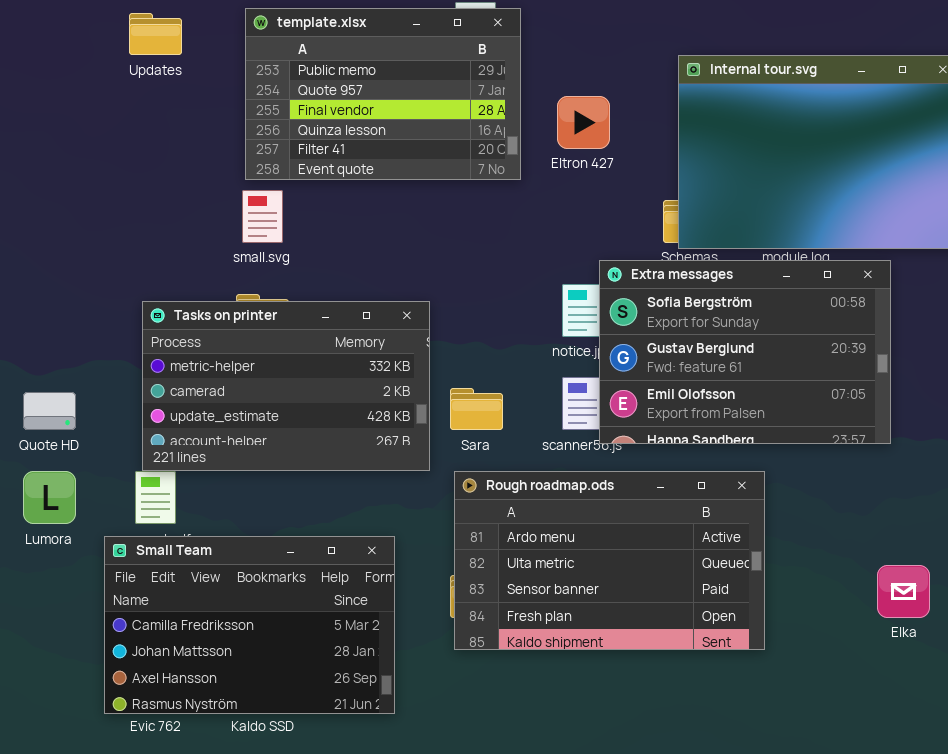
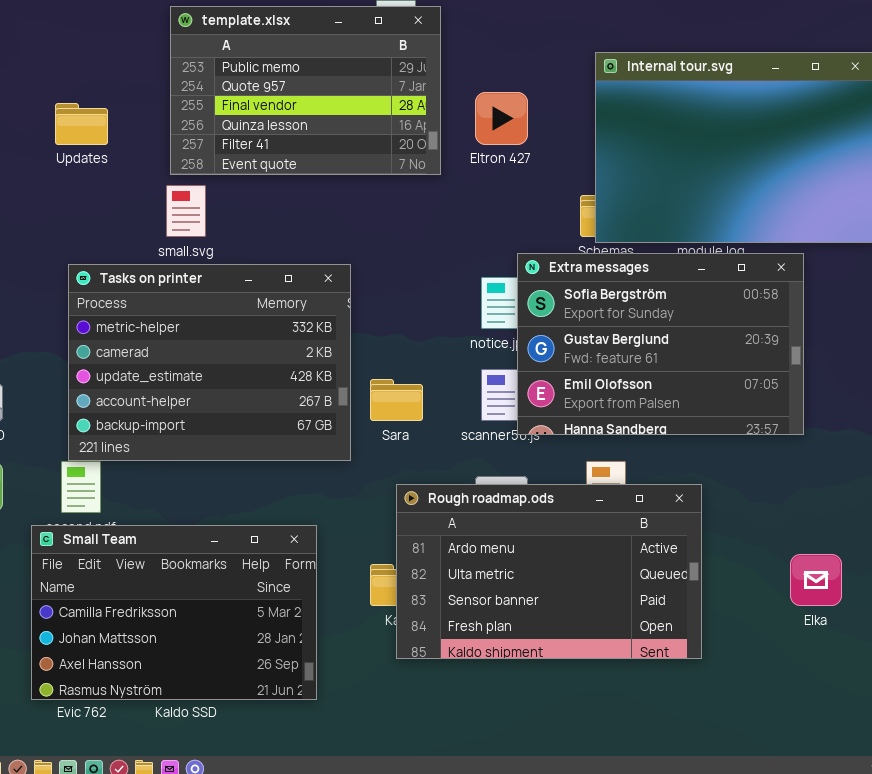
Updates: [129,13,182,55] -> [55,103,108,145], moved
Tasks on printer: [142,301,430,471] -> [68,264,351,461], resized
Rough roadmap.ods: [454,471,765,650] -> [396,484,702,659], moved

